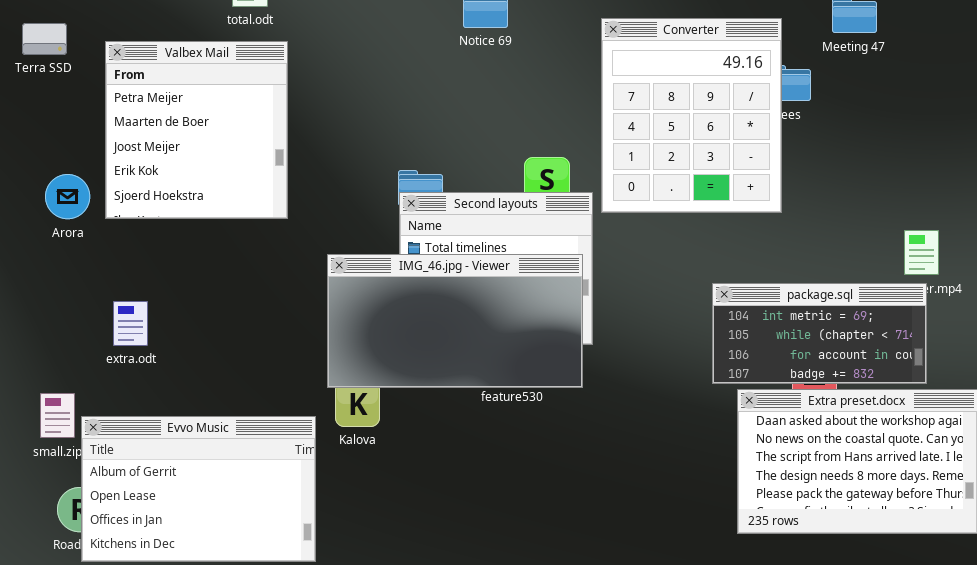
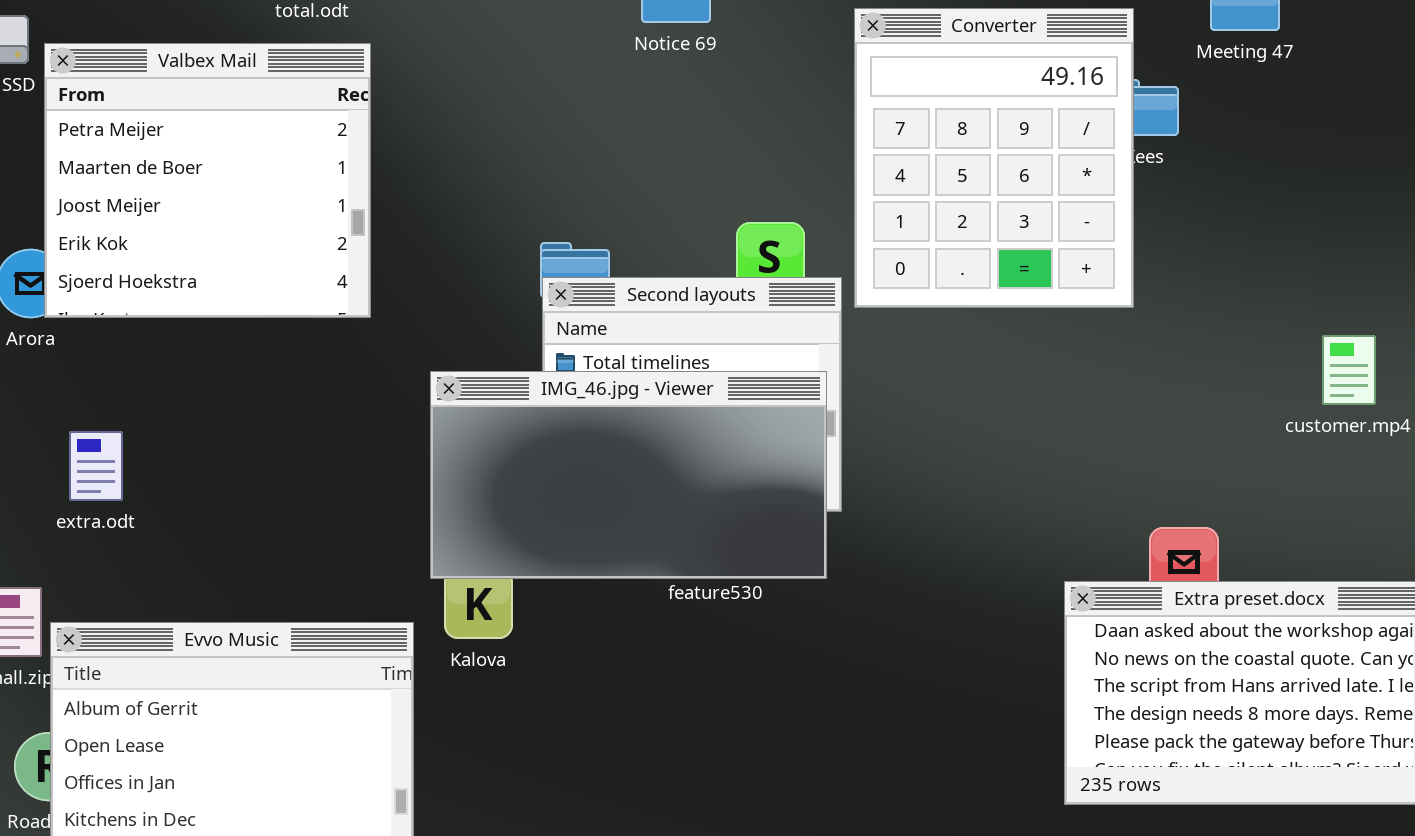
Valbex Mail: [105,41,288,219] -> [44,43,371,318], resized
package.sql: [712,283,927,384] -> none, closed
extra.odt: [113,301,148,346] -> [69,431,123,501], moved

